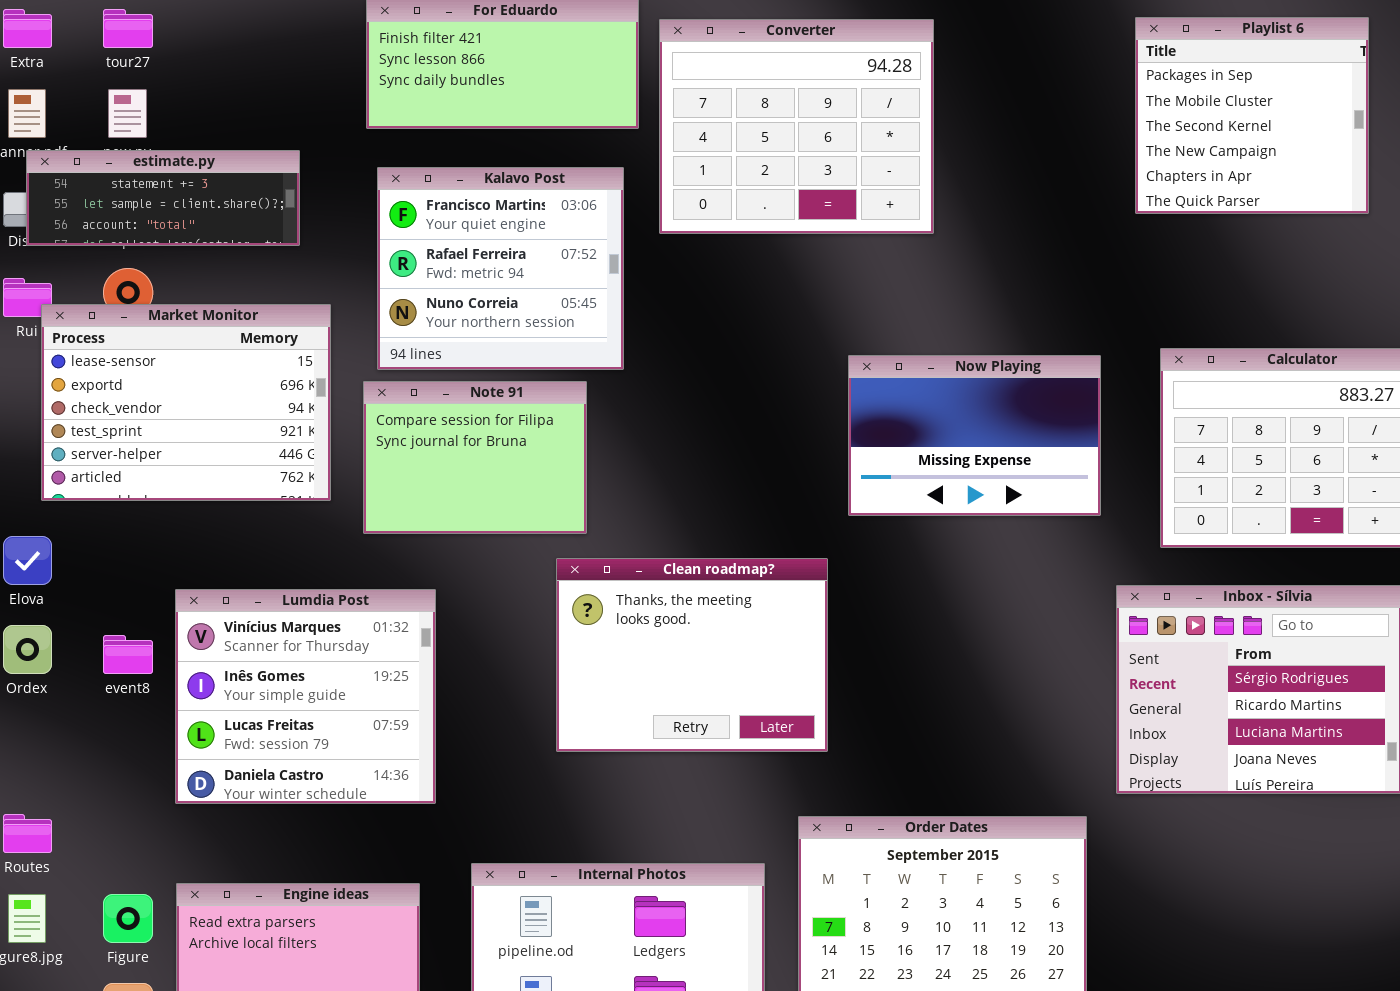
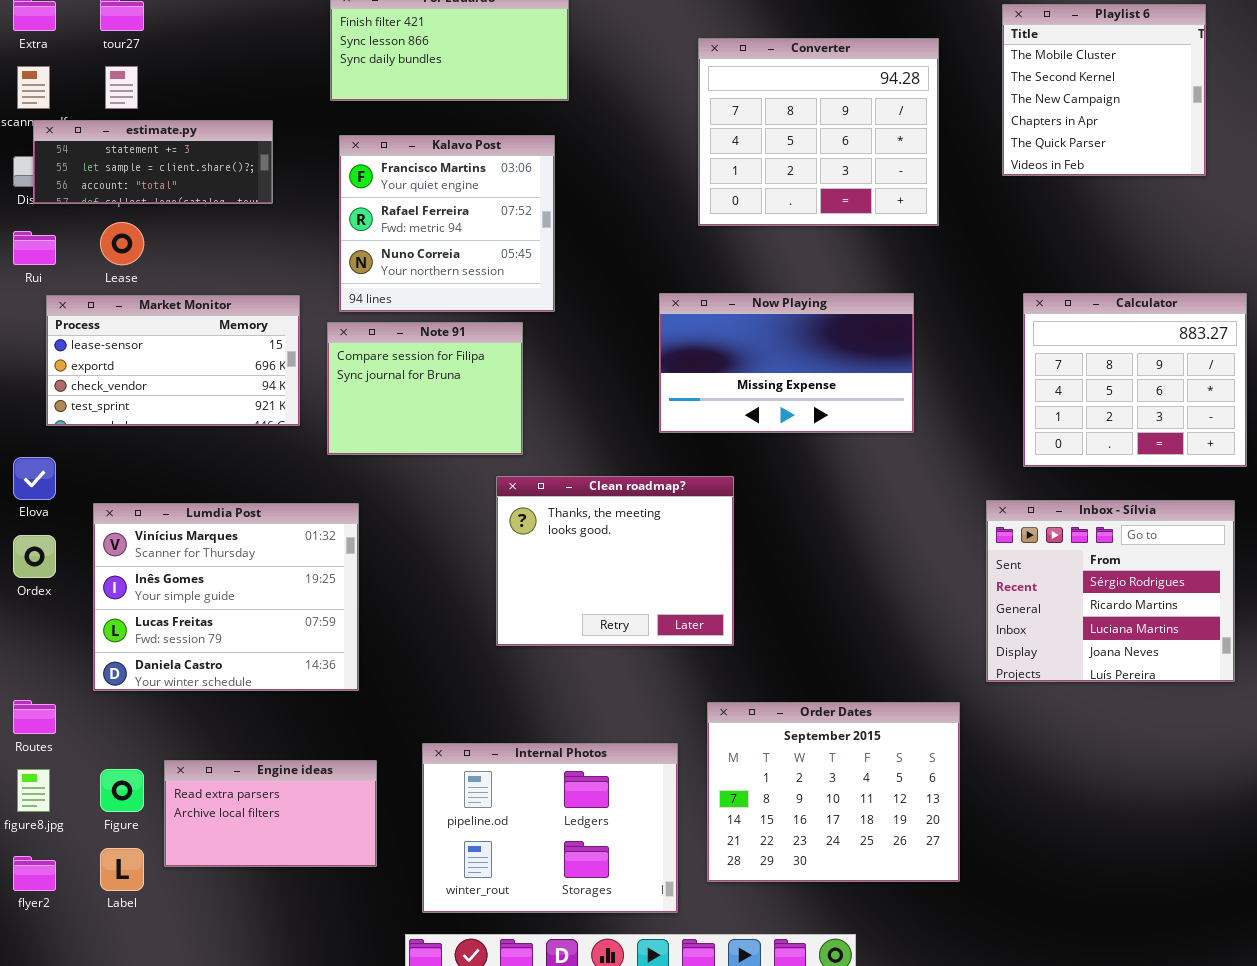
Playlist 6: [1135,17,1369,214] -> [1002,4,1206,176], scrolled down 1 row
Converter: [659,19,934,234] -> [698,38,939,226], moved
Market Monitor: [41,304,331,501] -> [46,295,300,426], resized
Now Playing: [848,355,1101,516] -> [659,293,914,433], moved, resized
Lumdia Post: [175,589,436,804] -> [93,503,359,691], moved, resized

